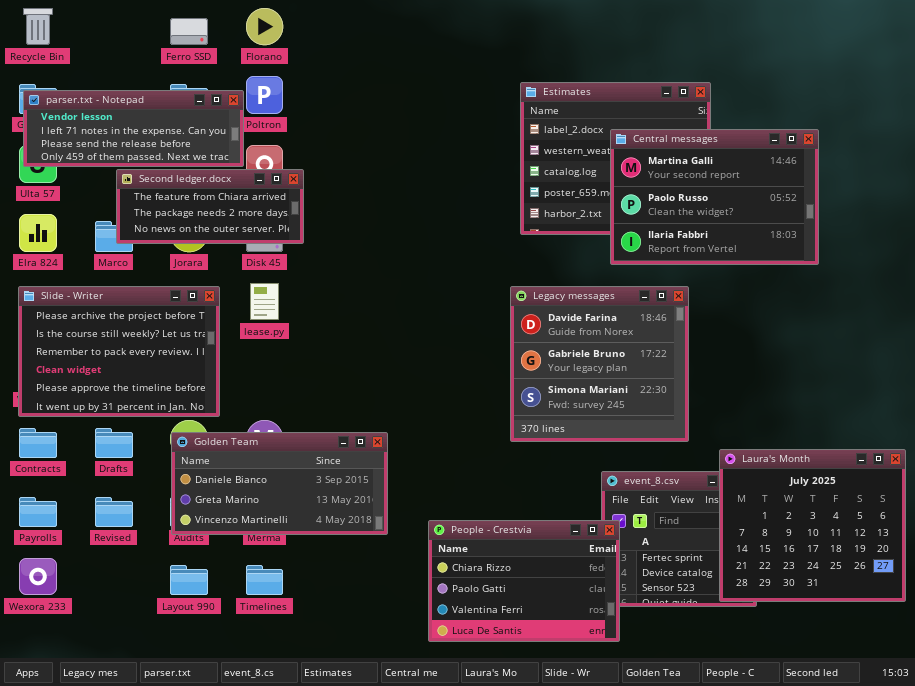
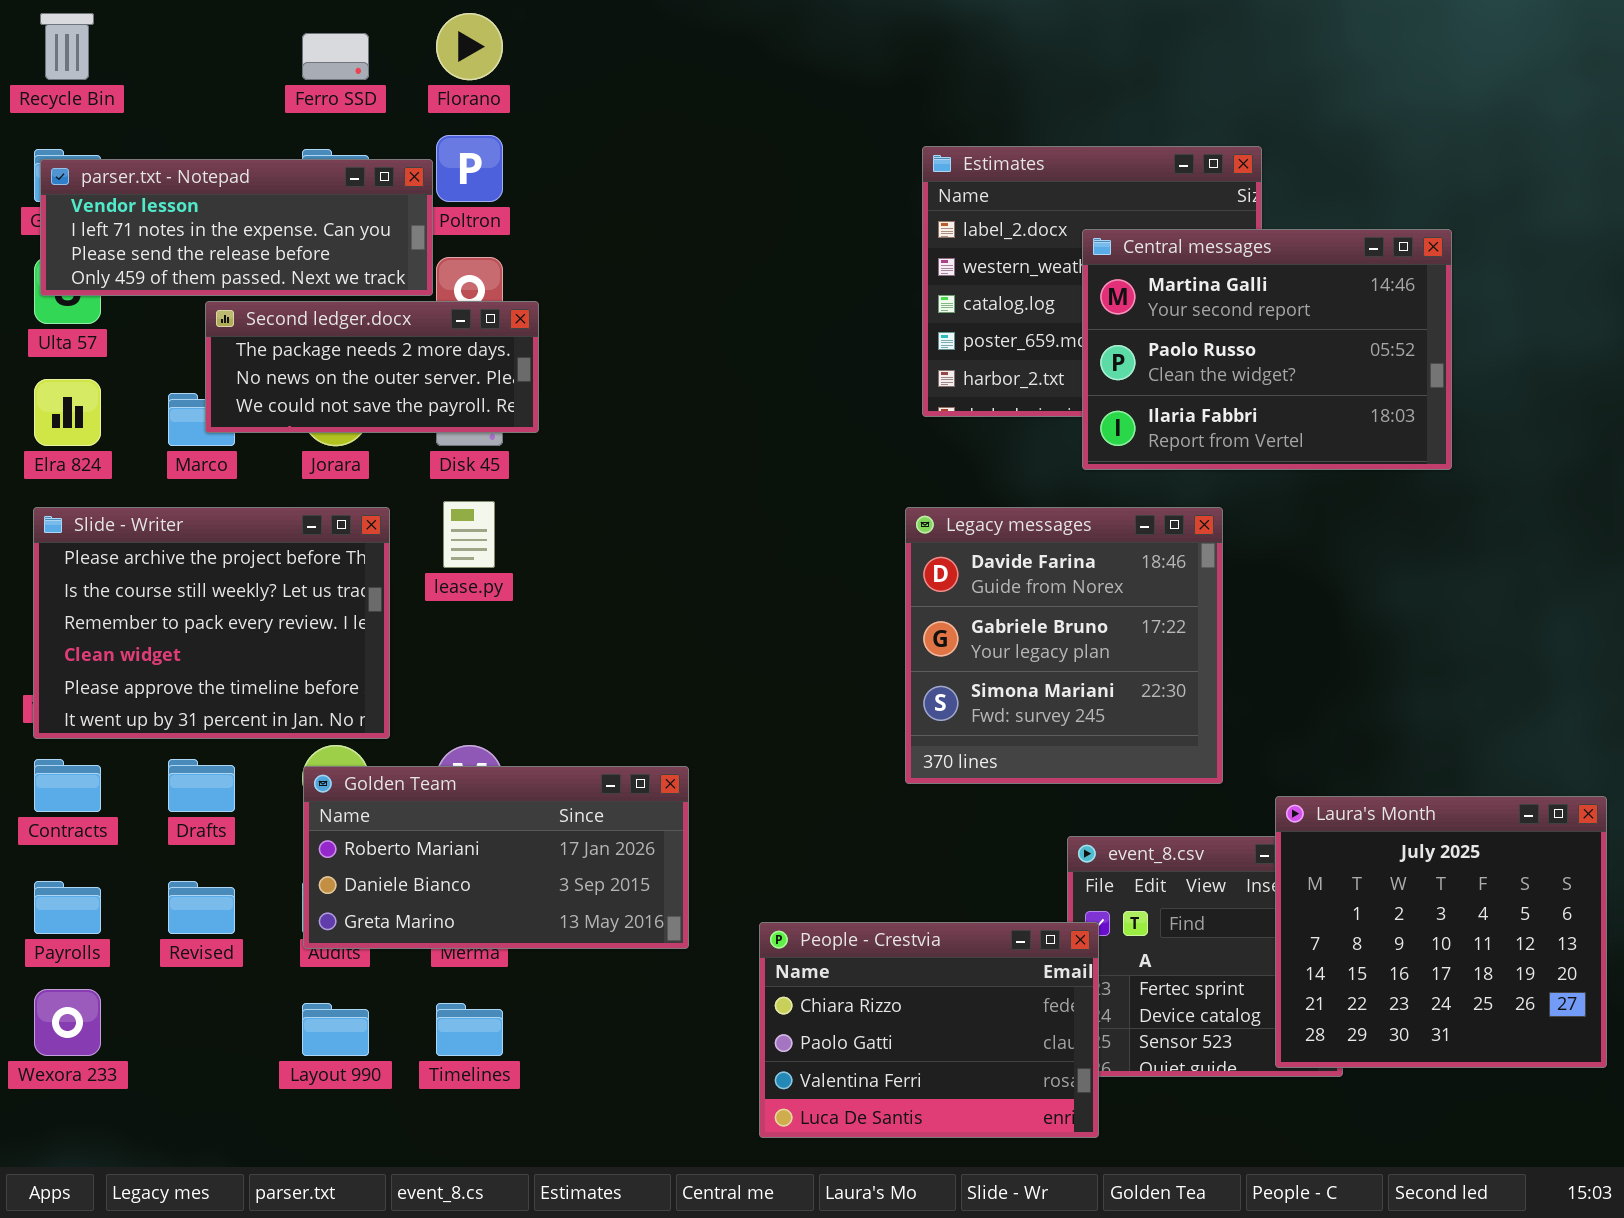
Second ledger.docx: [116,169,304,244] -> [205,301,539,433], scrolled down 1 row
Golden Team: [171,432,388,535] -> [303,766,689,949], scrolled up 1 row

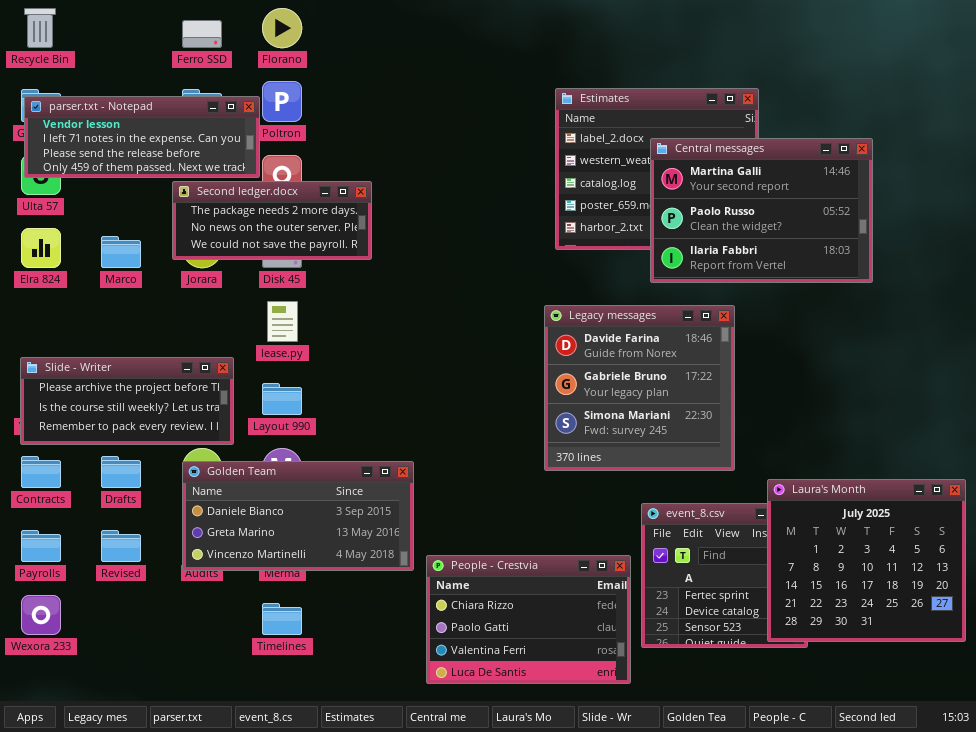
Second ledger.docx: [205,301,539,433] -> [172,181,372,260], moved
Slide - Writer: [33,507,390,739] -> [20,357,234,445], resized
Golden Team: [303,766,689,949] -> [182,461,414,571], scrolled down 1 row
People - Crestvia: [759,922,1099,1138] -> [426,555,631,684], moved
Layout 990: [302,1003,369,1056] -> [262,383,302,415], moved

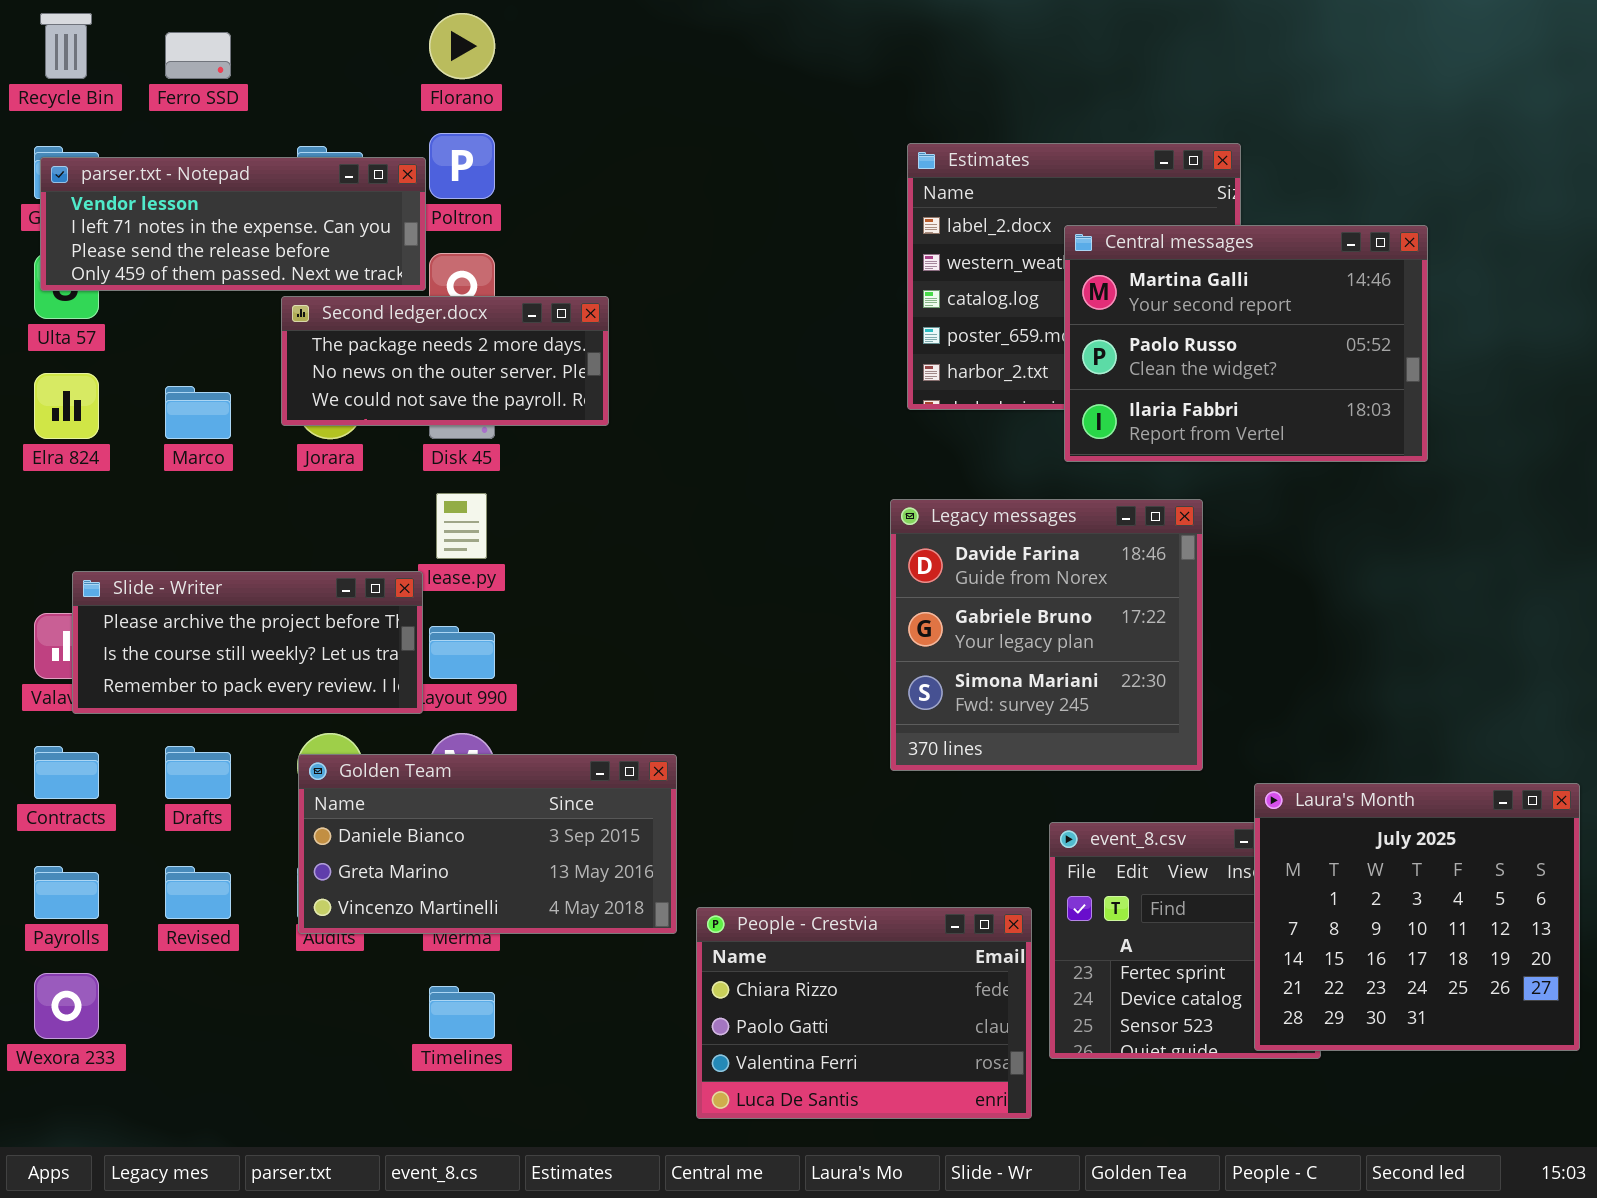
Ferro SSD: [182,20,222,48] -> [165,32,231,79], moved
Slide - Writer: [20,357,234,445] -> [72,571,423,714], moved

